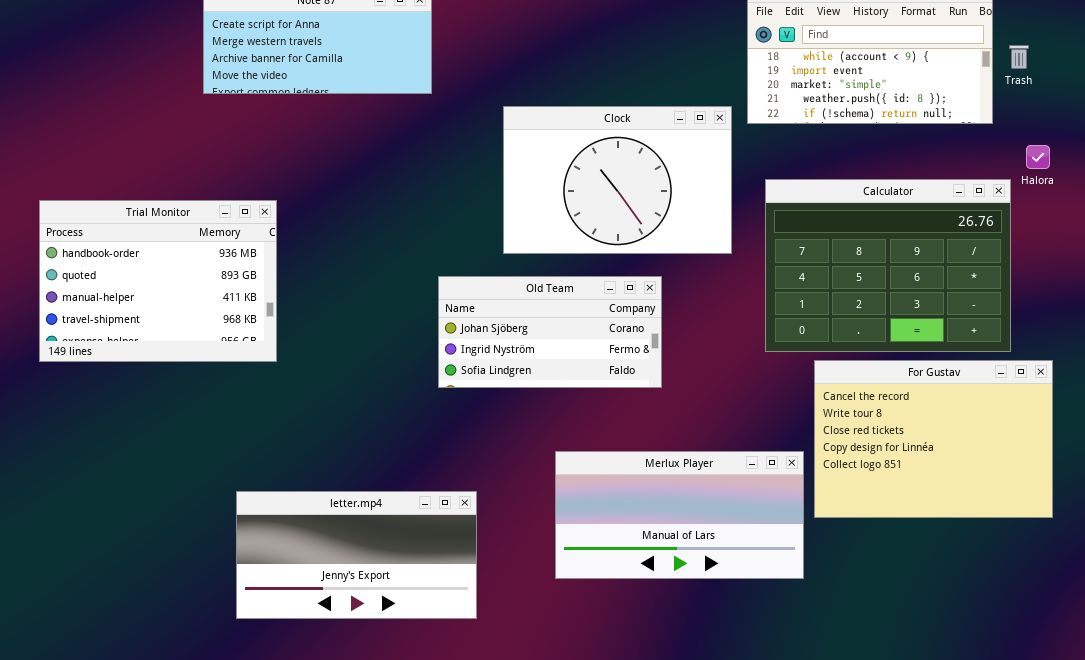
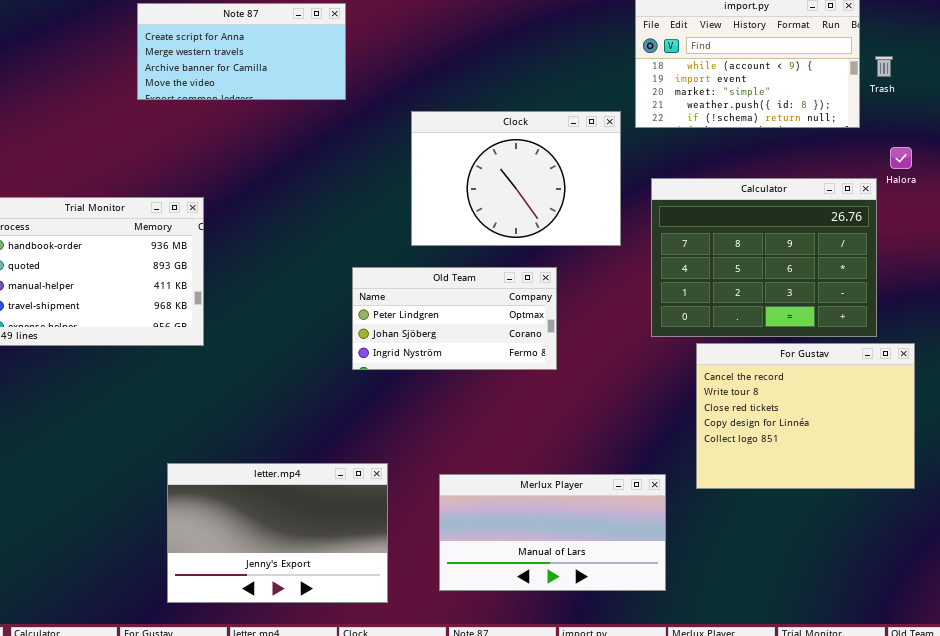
Old Team: [438,276,662,388] -> [352,267,557,370], scrolled up 1 row
Merlux Player: [555,451,804,579] -> [439,474,666,591], moved
letter.mp4: [236,491,477,619] -> [167,463,388,603], resized

